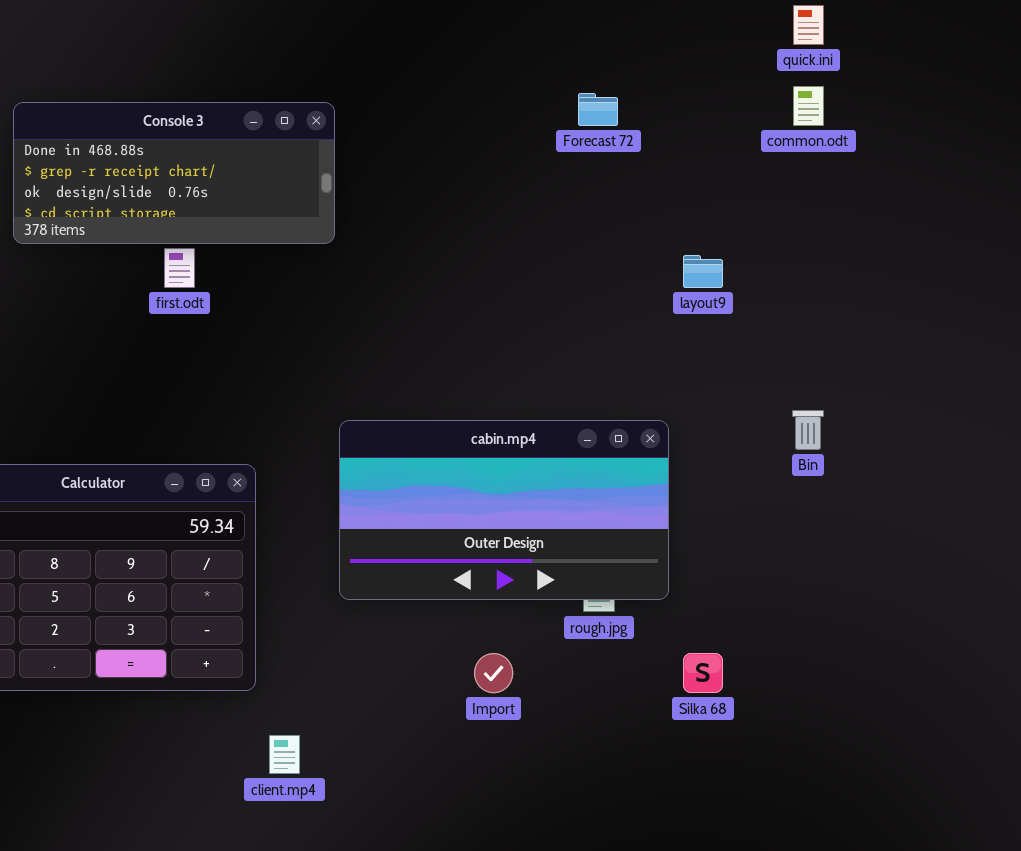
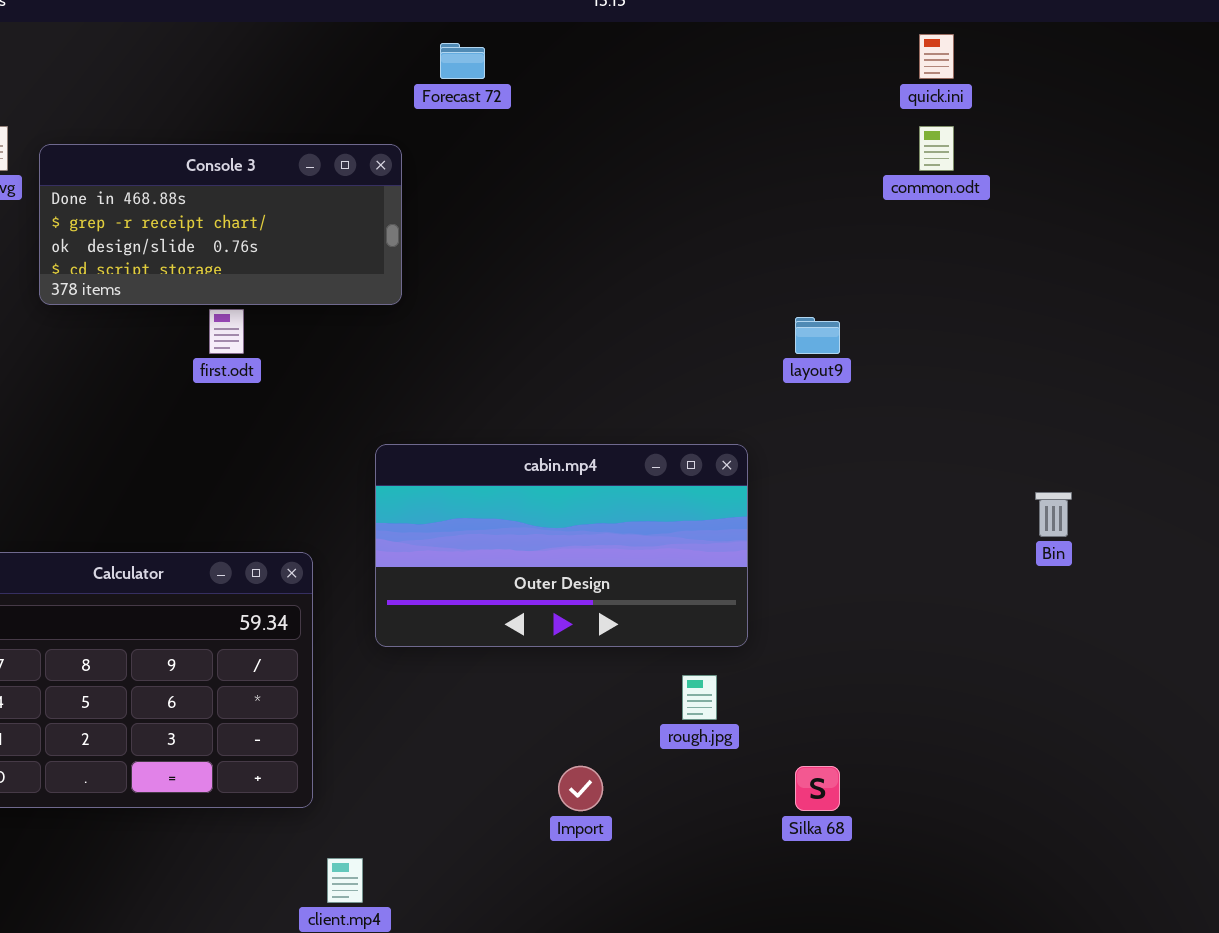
Forecast 72: [578,93,618,126] -> [440,43,485,79], moved
Bin: [792,410,824,450] -> [1035,492,1072,537], moved
cabin.mp4: [339,420,669,600] -> [375,444,748,647], moved

